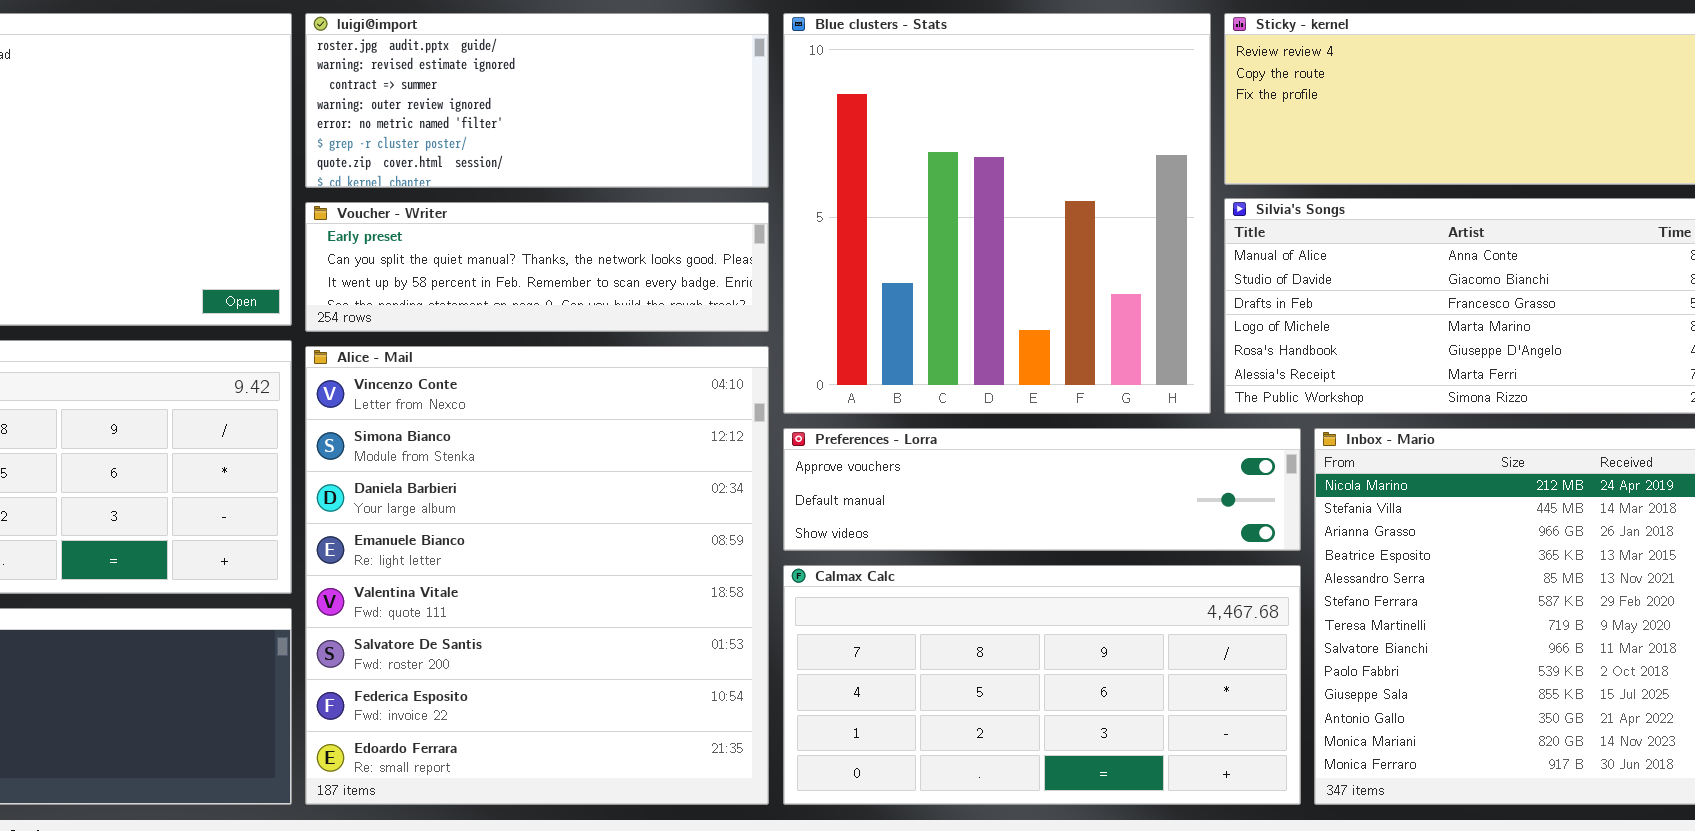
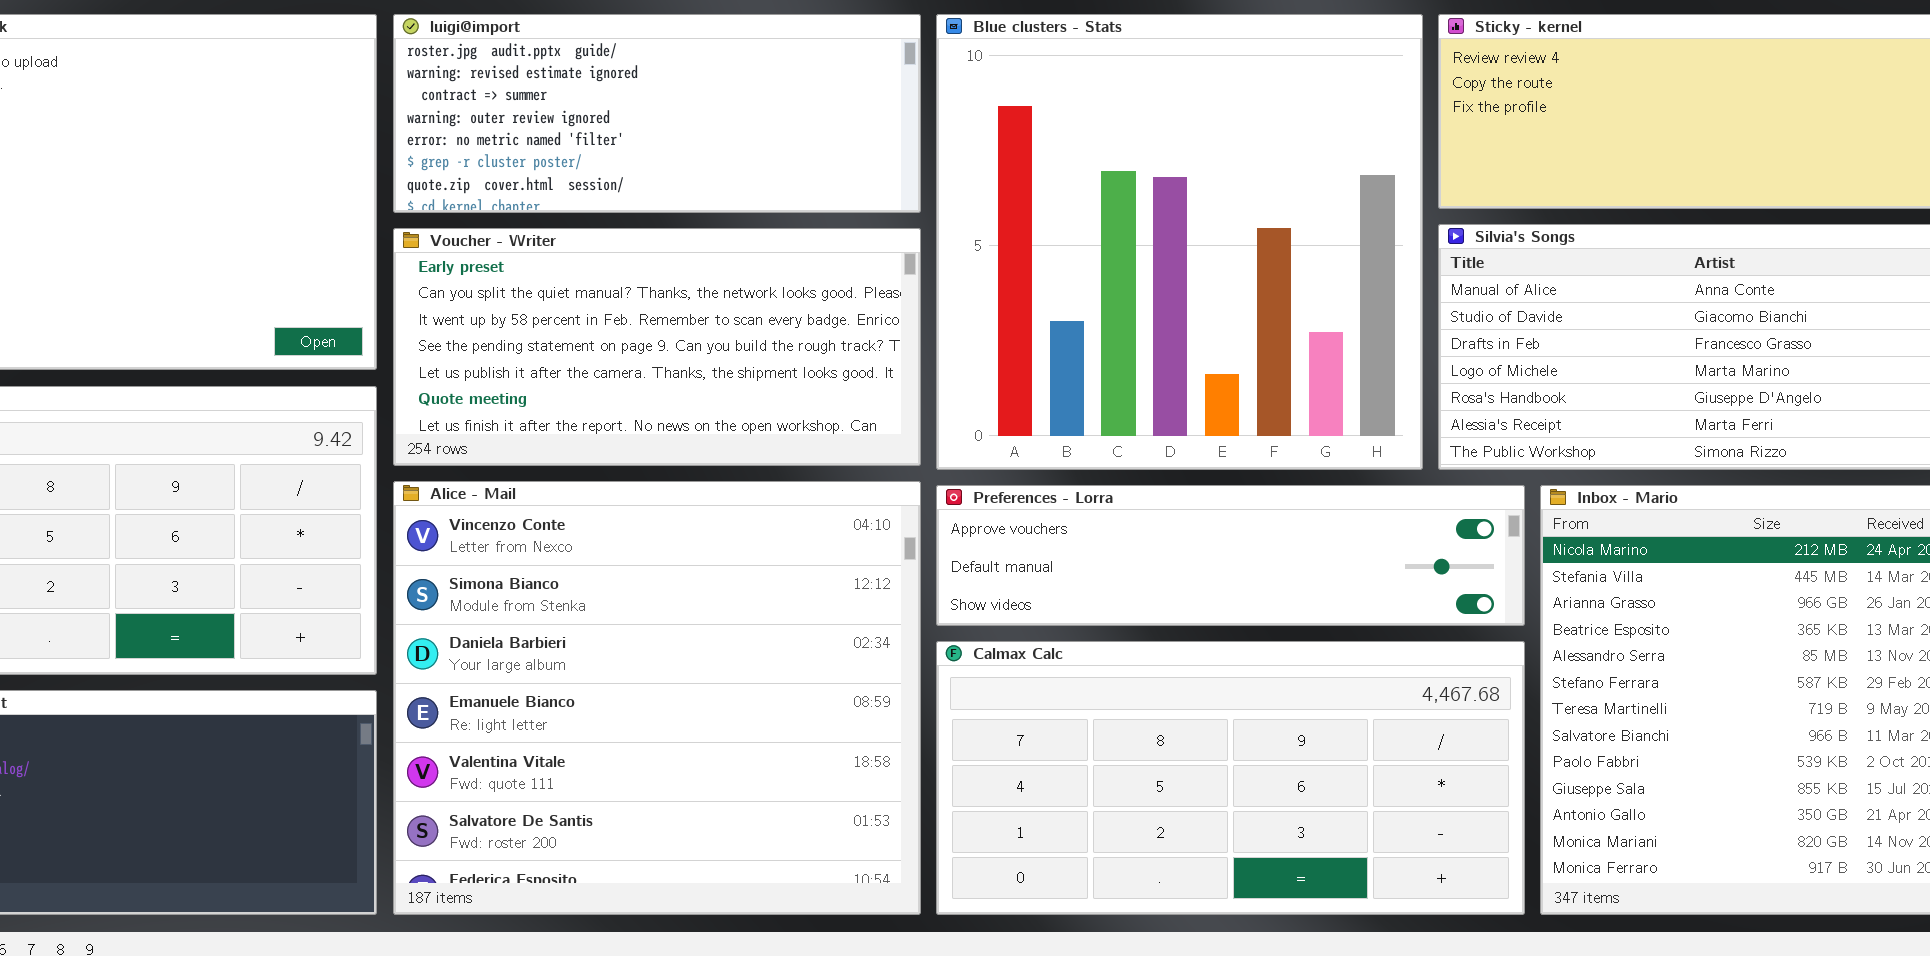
Voucher - Writer: [305,202,769,332] -> [393,228,921,466], resized
Alice - Mail: [305,346,769,805] -> [393,481,921,915], resized

